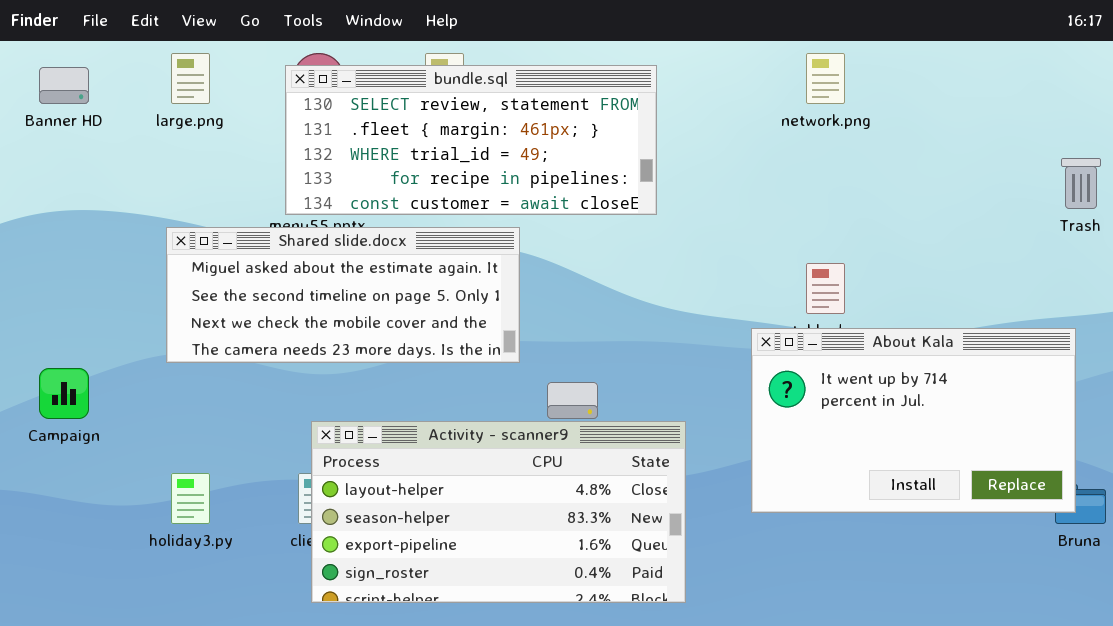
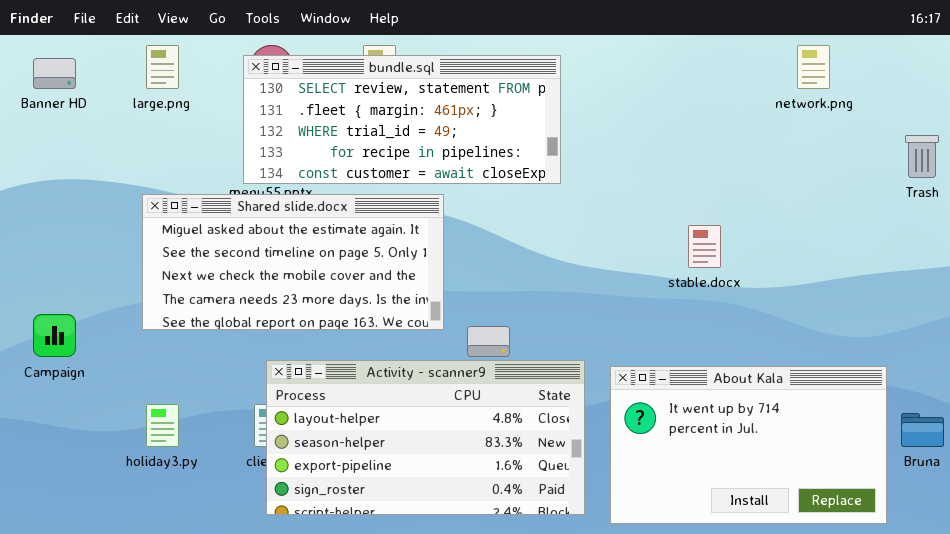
network.png: [806,53,845,104] -> [797,45,830,89], moved
Shared slide.docx: [166,227,520,363] -> [142,194,444,330], resized
About Kala: [751,328,1076,513] -> [610,366,887,524], moved

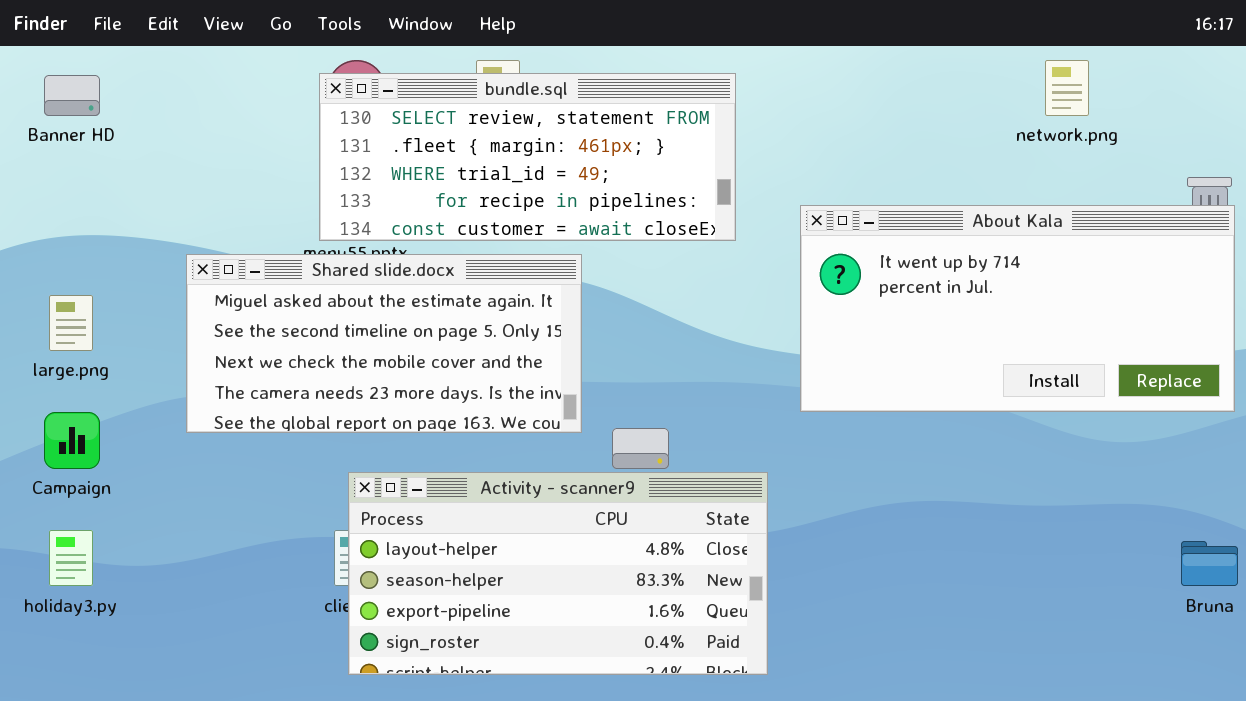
large.png: [146,45,179,89] -> [49,295,93,351], moved
About Kala: [610,366,887,524] -> [800,205,1235,412], moved, resized
holiday3.py: [146,404,179,447] -> [49,530,93,586], moved

